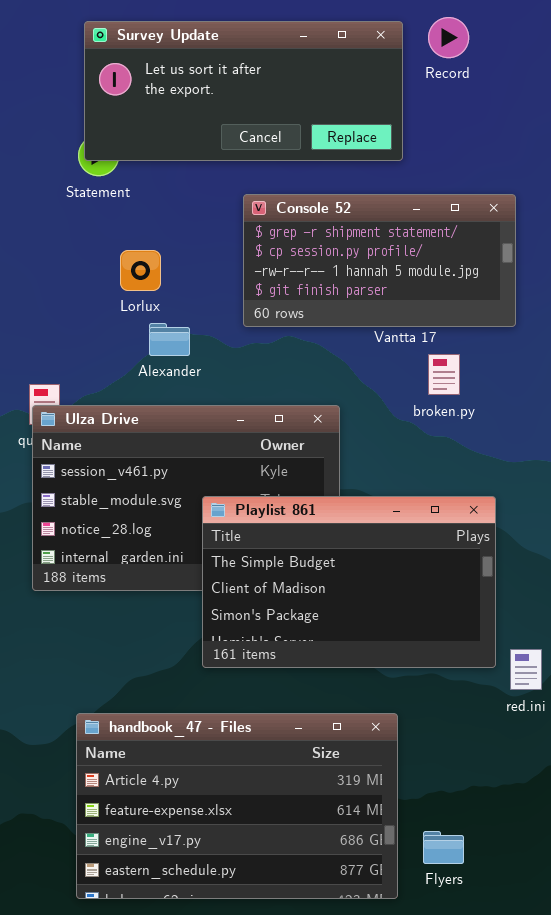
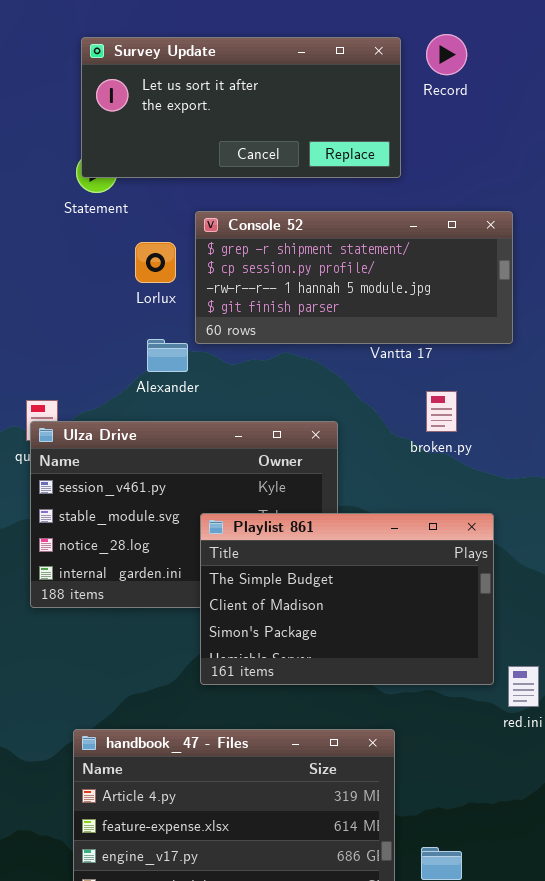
Console 52: [243,194,516,327] -> [195,211,513,344], resized
Lorlux: [120,250,161,291] -> [135,242,176,283], moved
broken.py: [428,354,460,395] -> [426,391,457,432], moved

